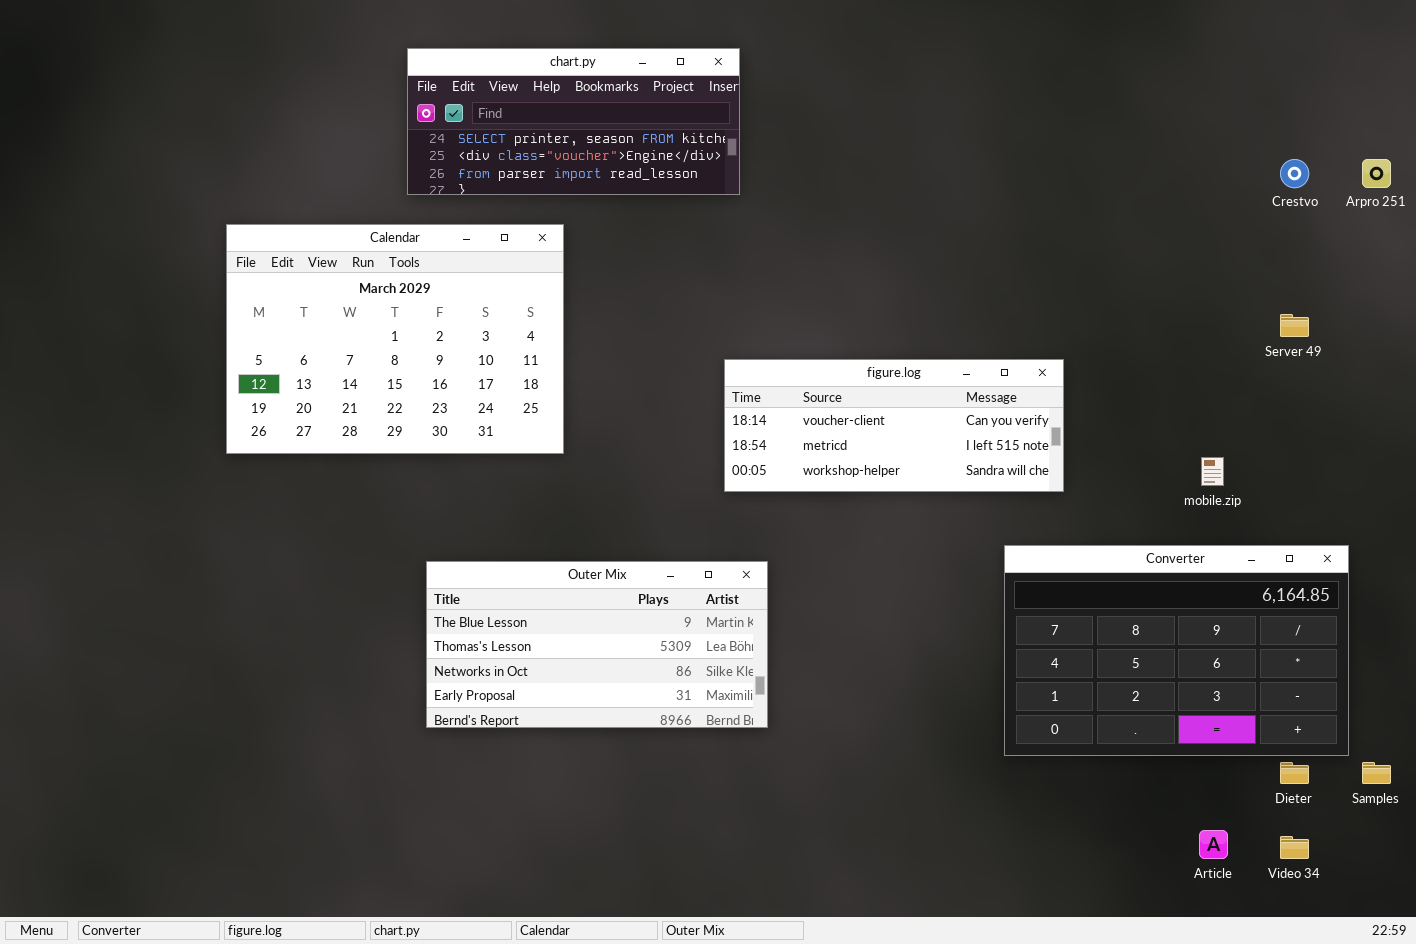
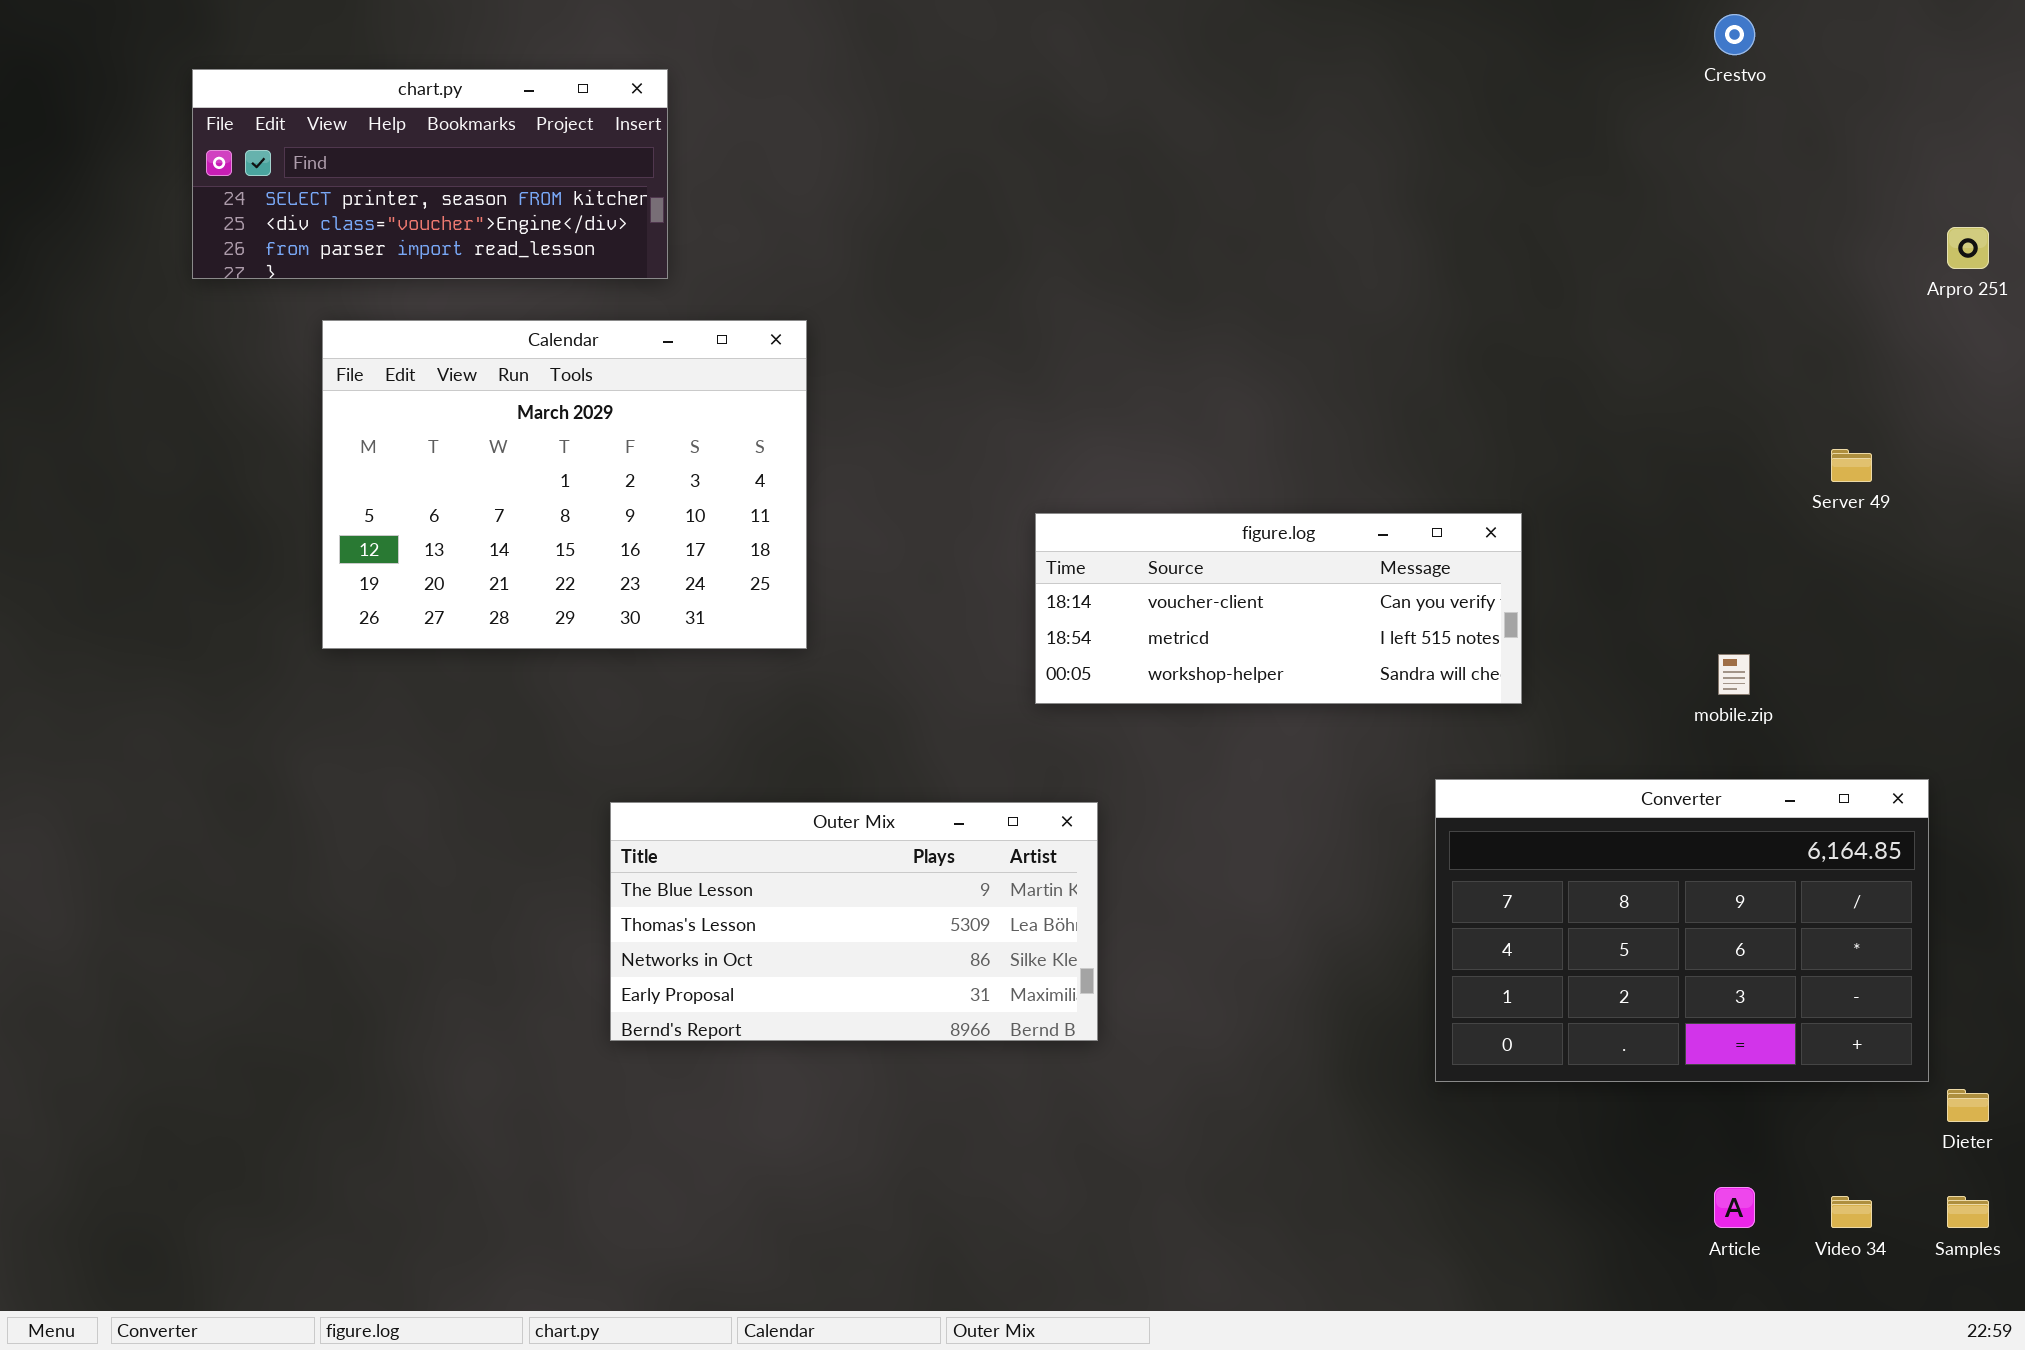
chart.py: [407,48,740,195] -> [192,69,668,279], moved
Crestvo: [1280,159,1309,188] -> [1714,14,1755,55], moved
Dieter: [1280,762,1309,784] -> [1947,1089,1989,1122], moved
Samples: [1362,762,1391,784] -> [1947,1196,1989,1228], moved

